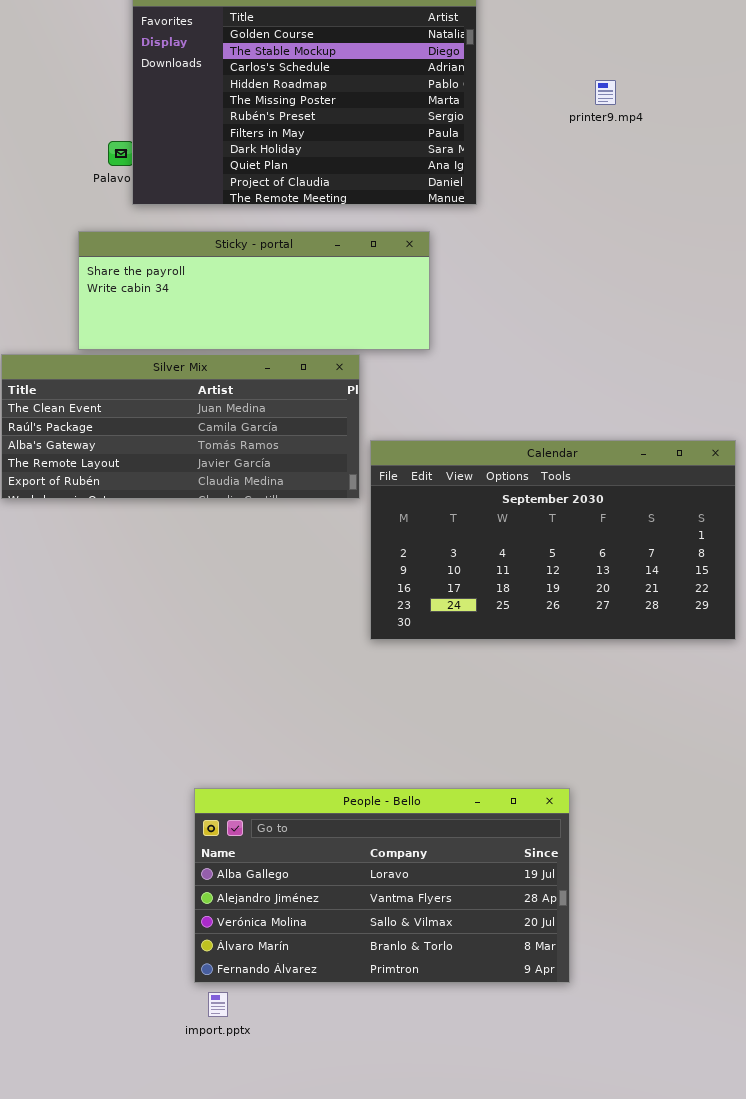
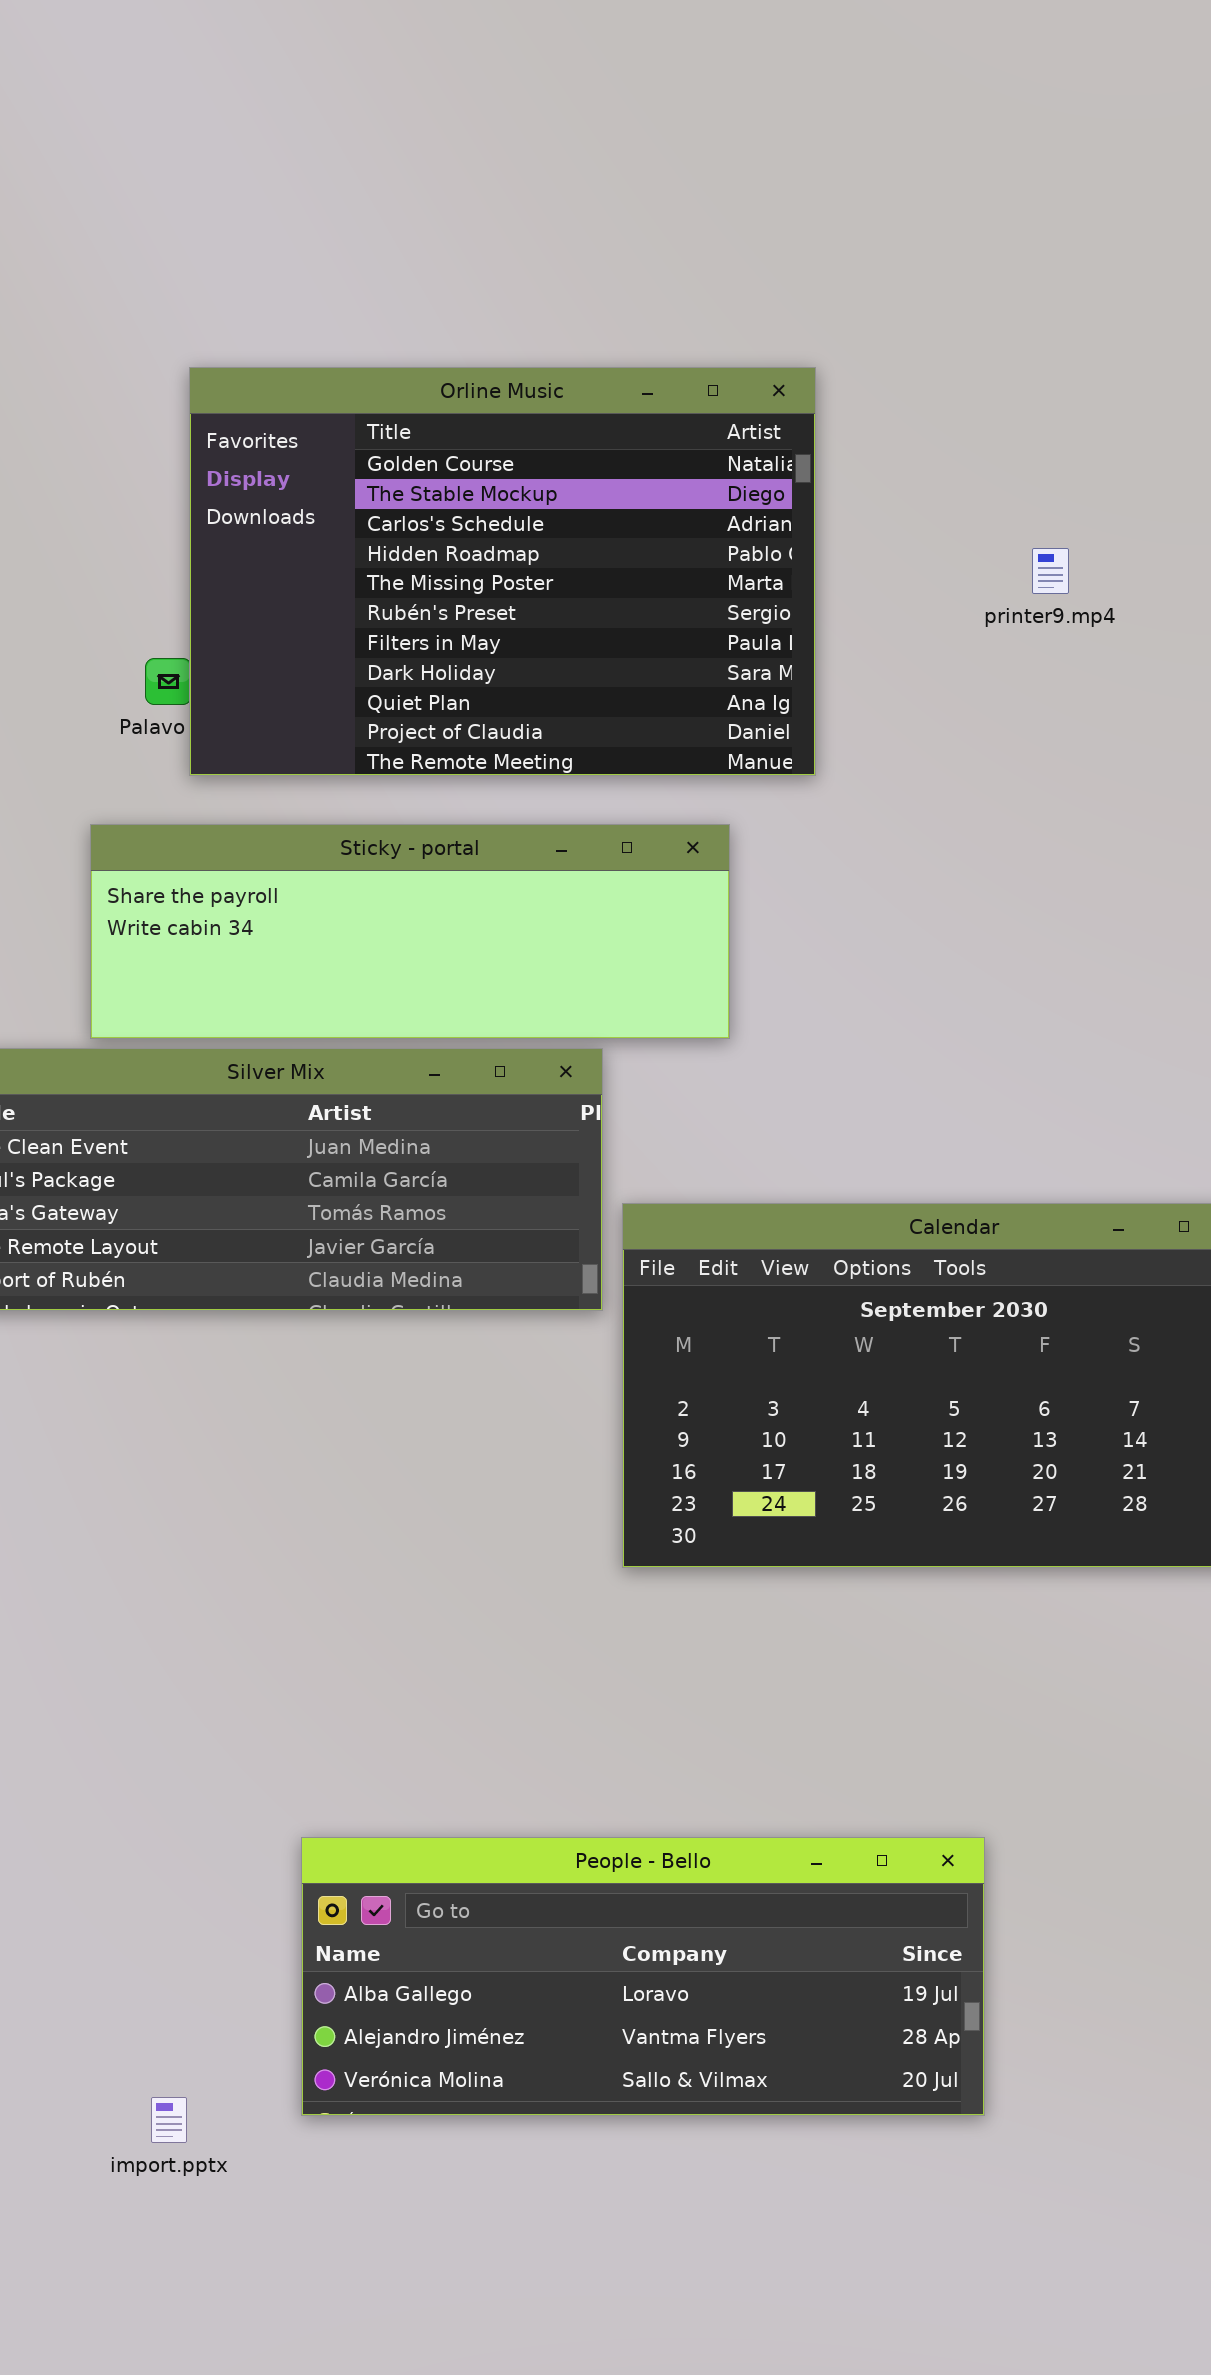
People - Bello: [194,788,570,983] -> [301,1837,985,2116], resized
import.pptx: [208,992,228,1017] -> [151,2097,187,2143], moved

